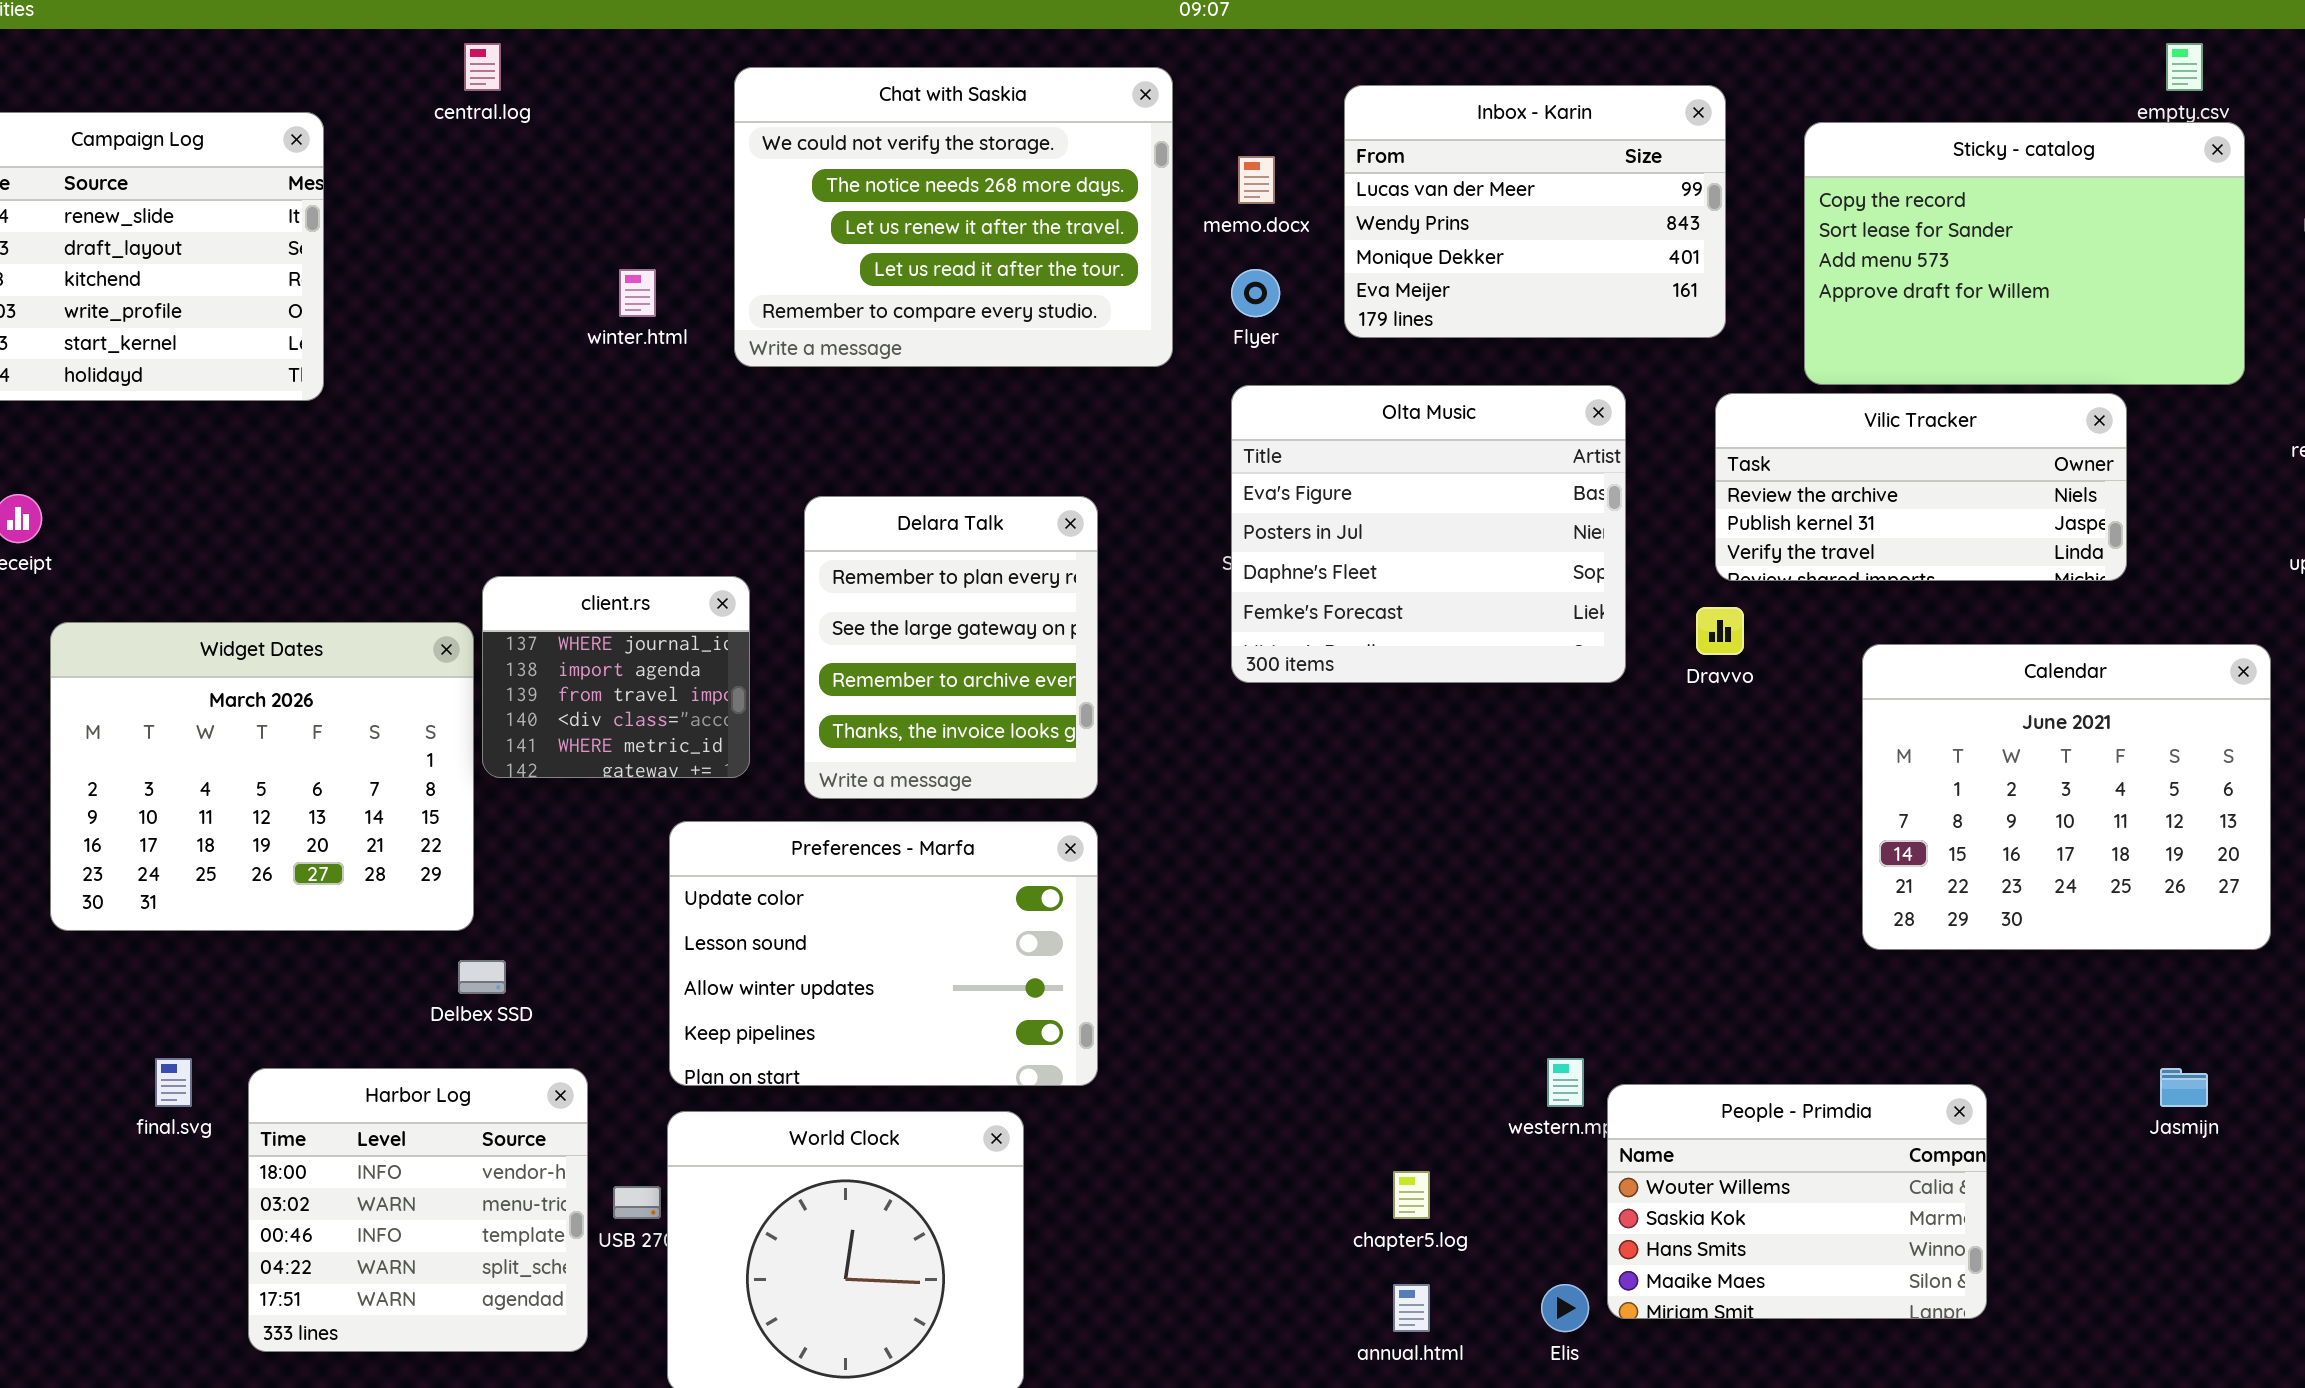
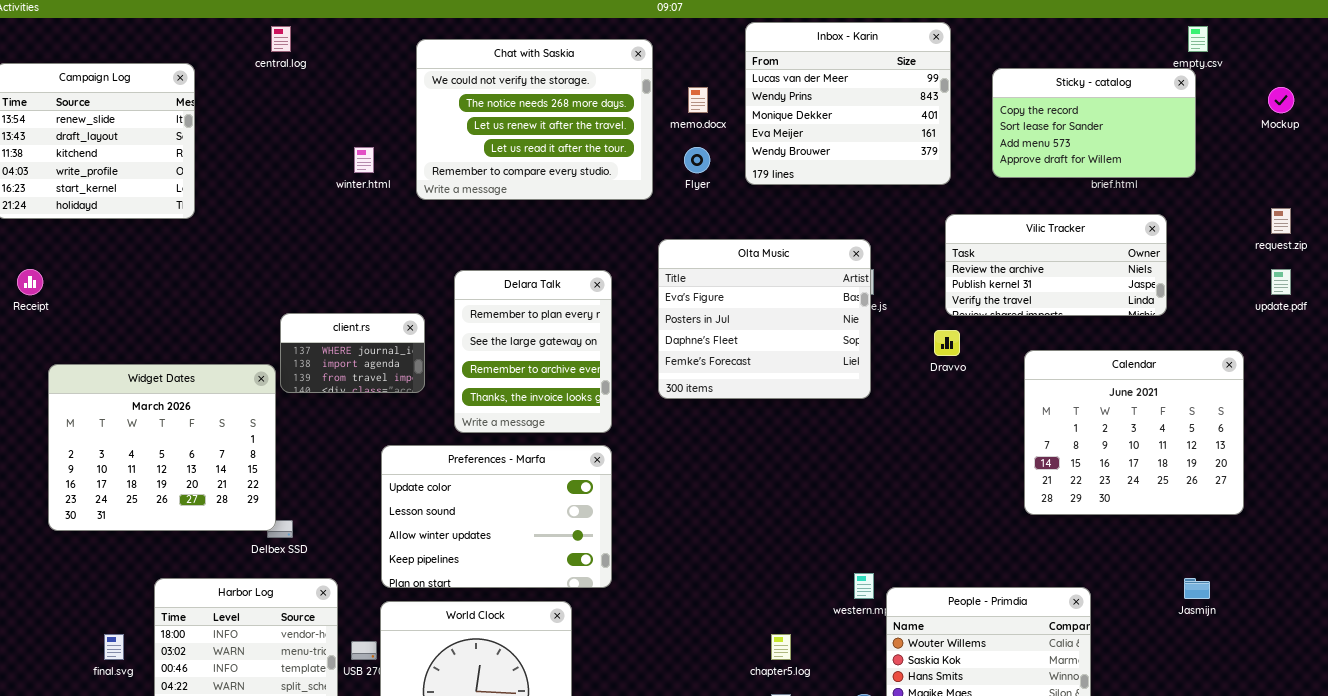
Inbox - Karin: [1344,85,1726,338] -> [745,22,951,185], resized
Sticky - catalog: [1804,122,2245,385] -> [992,68,1196,178], resized
Olta Music: [1231,385,1626,683] -> [658,239,871,399], moved
client.rs: [482,576,750,778] -> [280,313,425,393], resized
Widget Dates: [50,622,474,931] -> [48,364,276,531], moved
final.svg: [155,1058,192,1107] -> [104,634,124,660], moved

